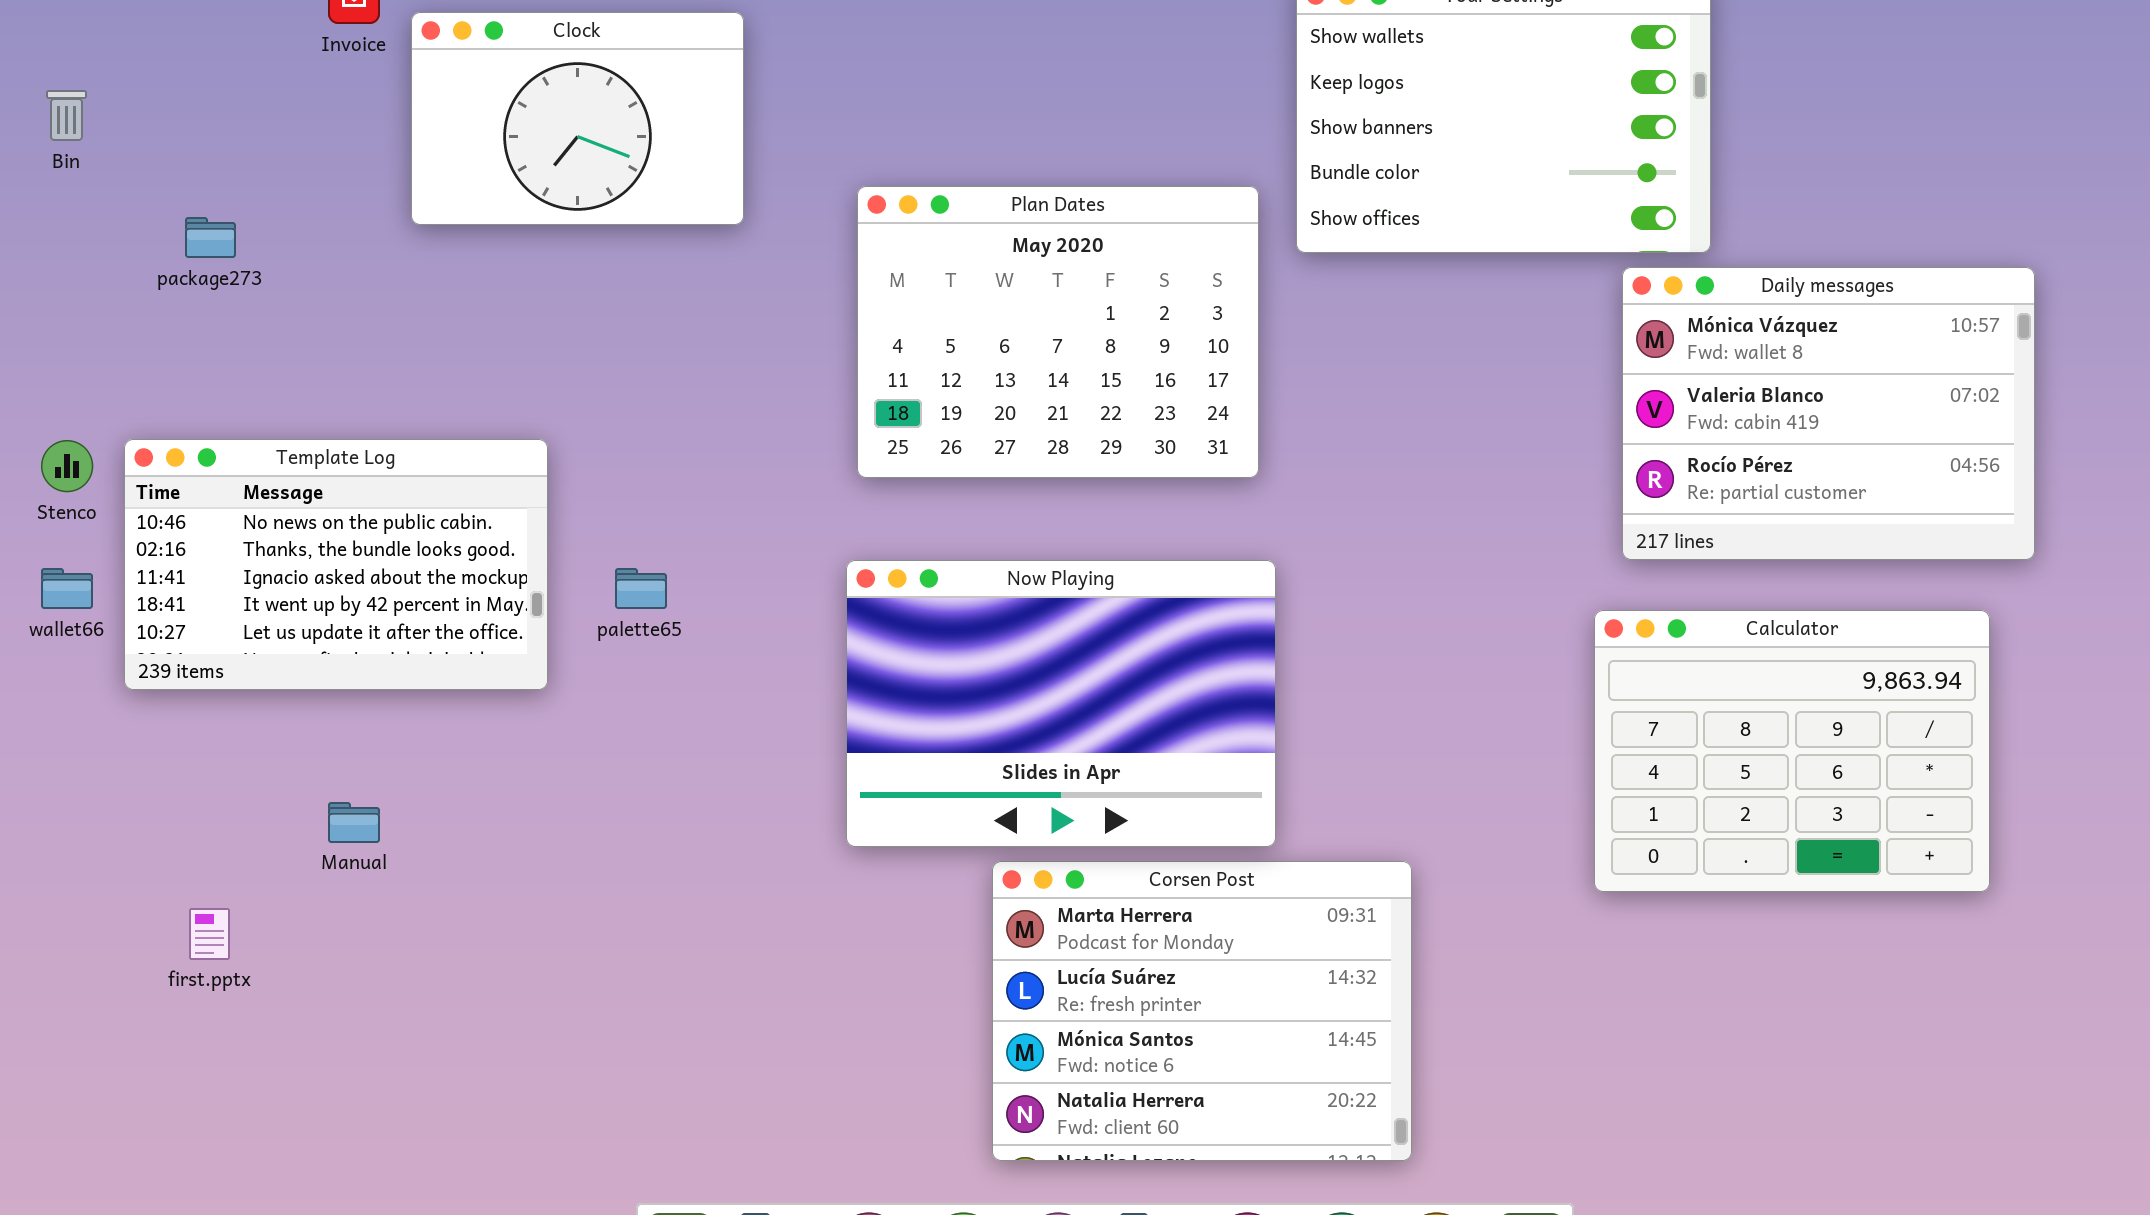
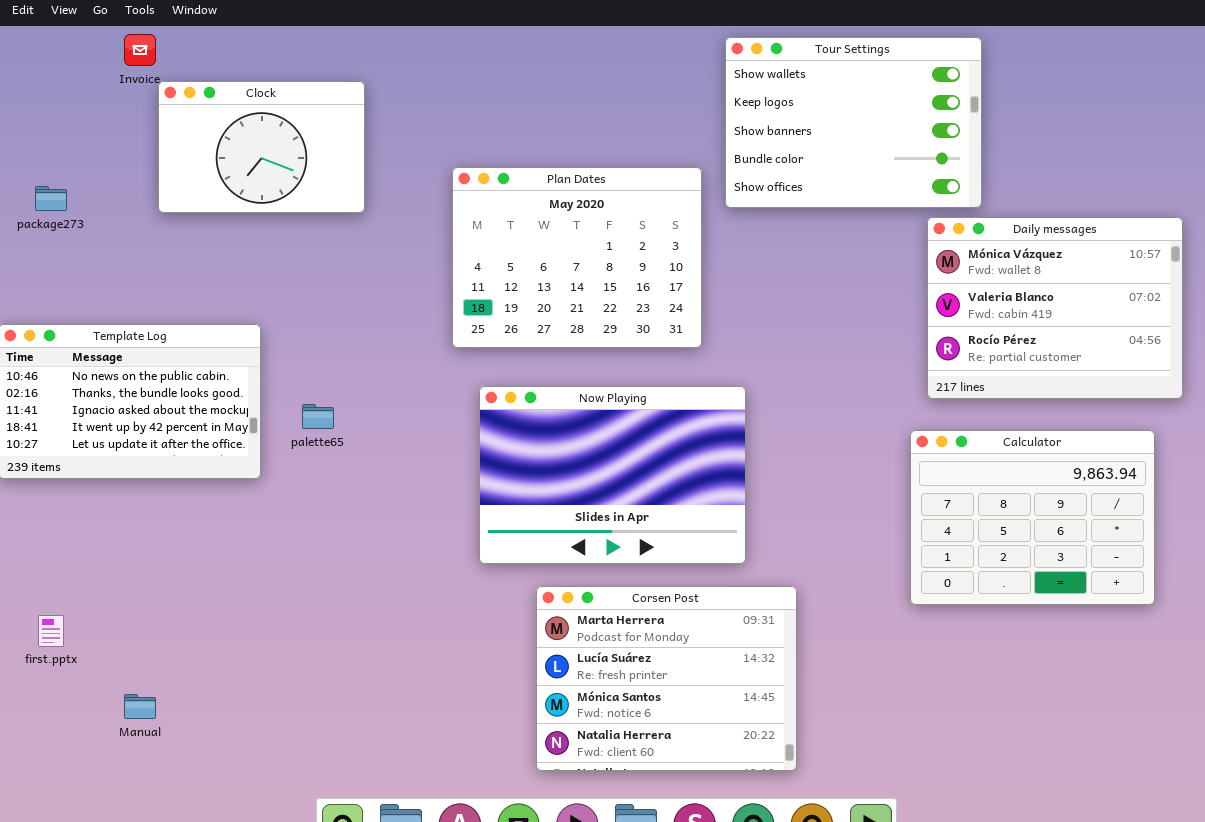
Clock: [411,12,744,225] -> [158,81,365,213], moved
Now Playing: [846,560,1276,847] -> [479,386,746,564], moved
Manual: [328,802,380,843] -> [124,694,156,719], moved

